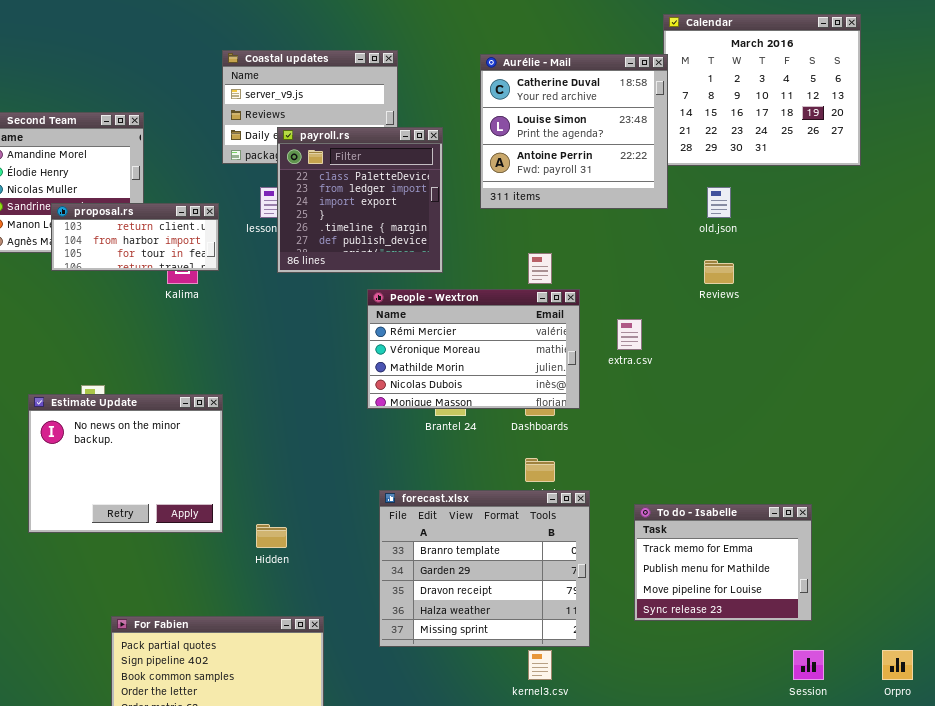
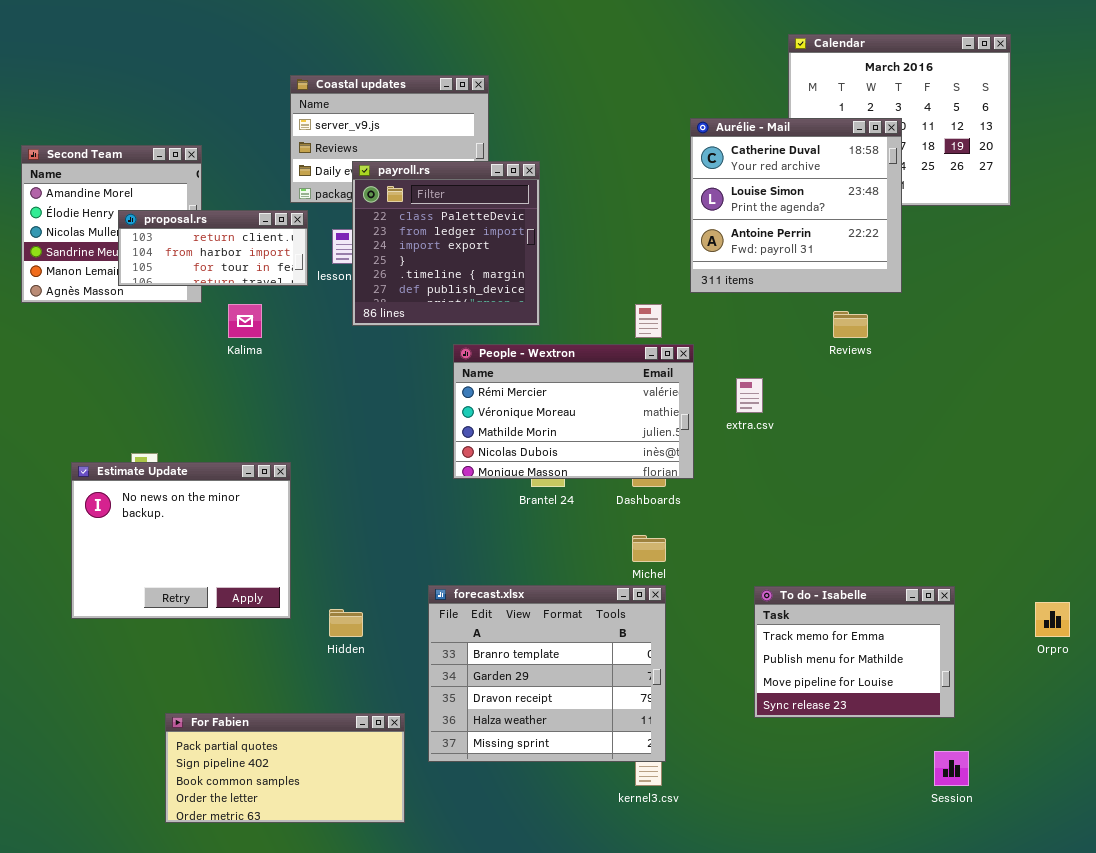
Aurélie - Mail: [480,54,668,209] -> [690,118,902,293], moved
proposal.rs: [51,203,219,271] -> [118,210,308,286], moved
forecast.xlsx: [379,490,590,647] -> [428,585,666,762], moved
Orpro: [882,650,913,680] -> [1035,602,1070,637], moved

